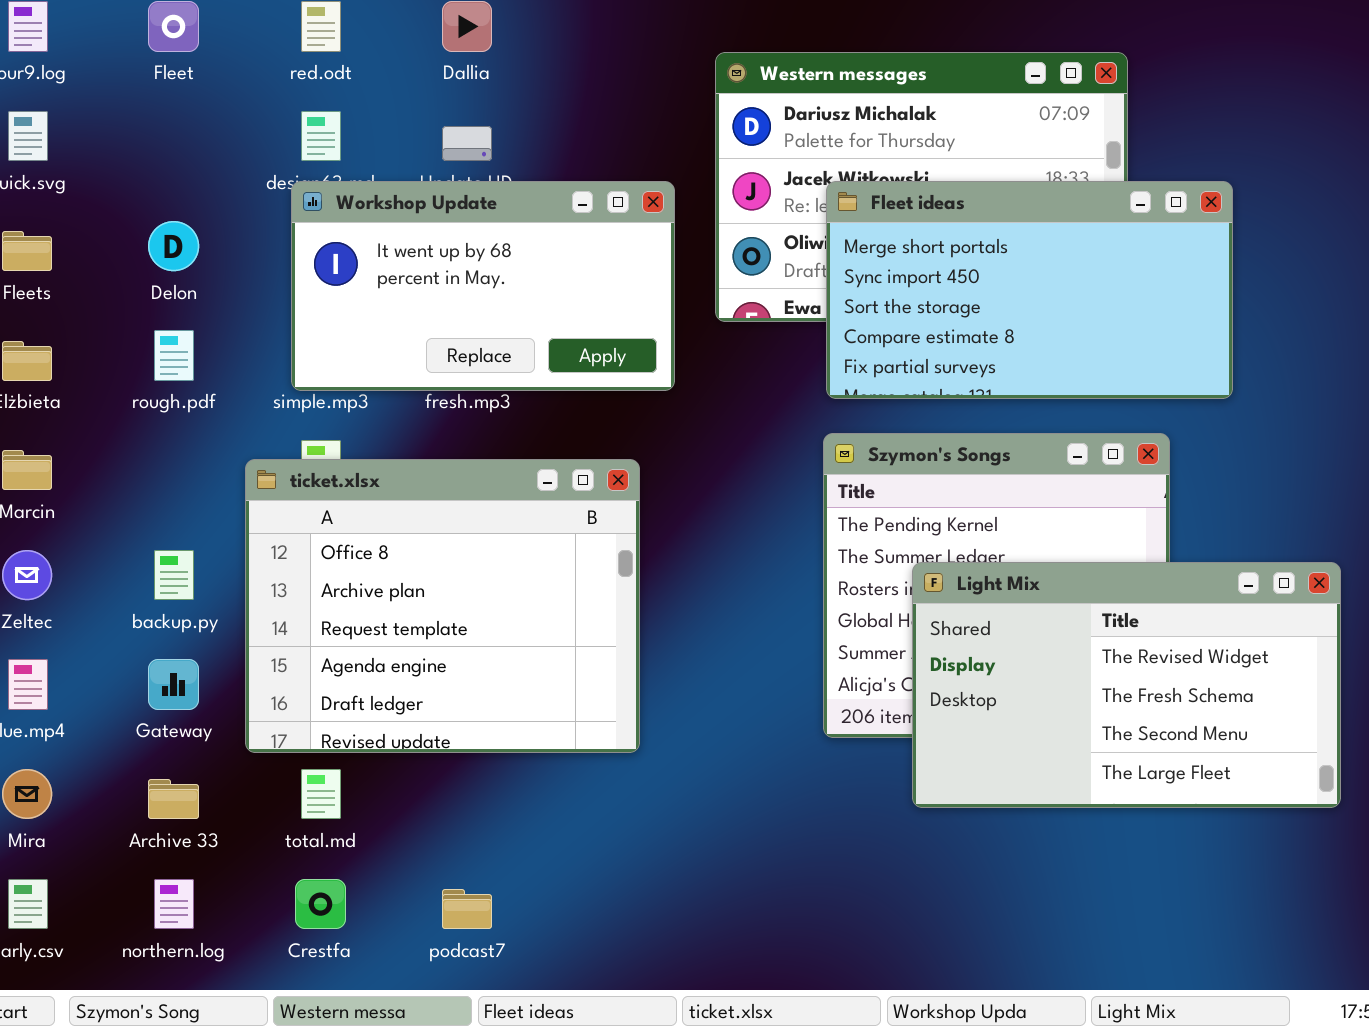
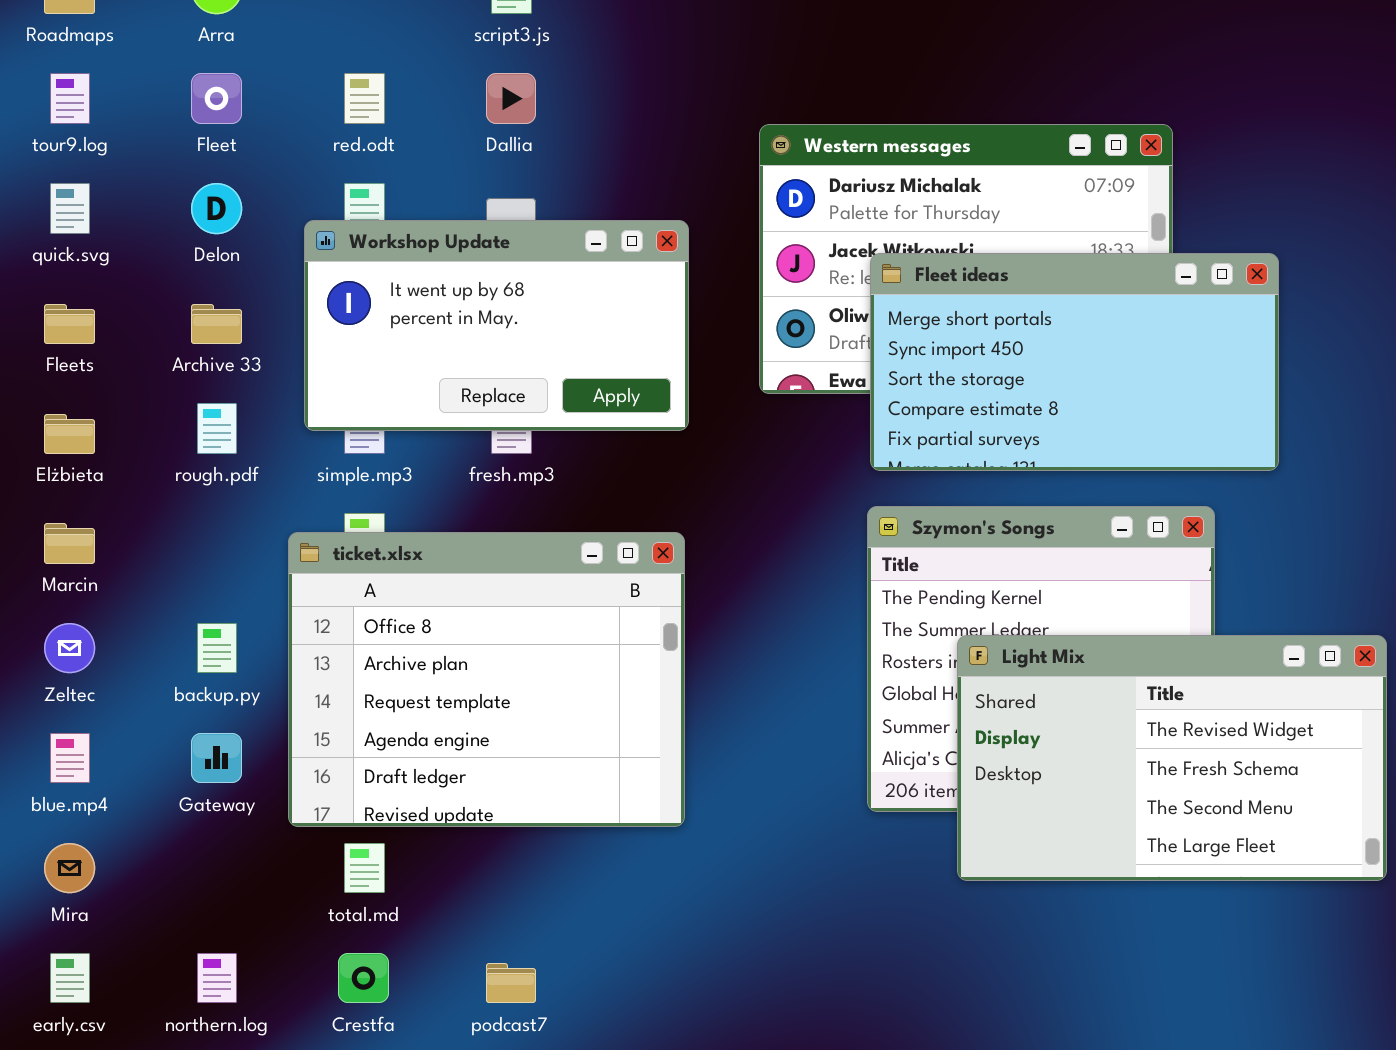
Workshop Update: [291,181,675,391] -> [304,220,689,431], moved
Delon: [148,221,199,271] -> [191,183,242,234], moved
Archive 33: [148,779,199,819] -> [191,304,242,344], moved

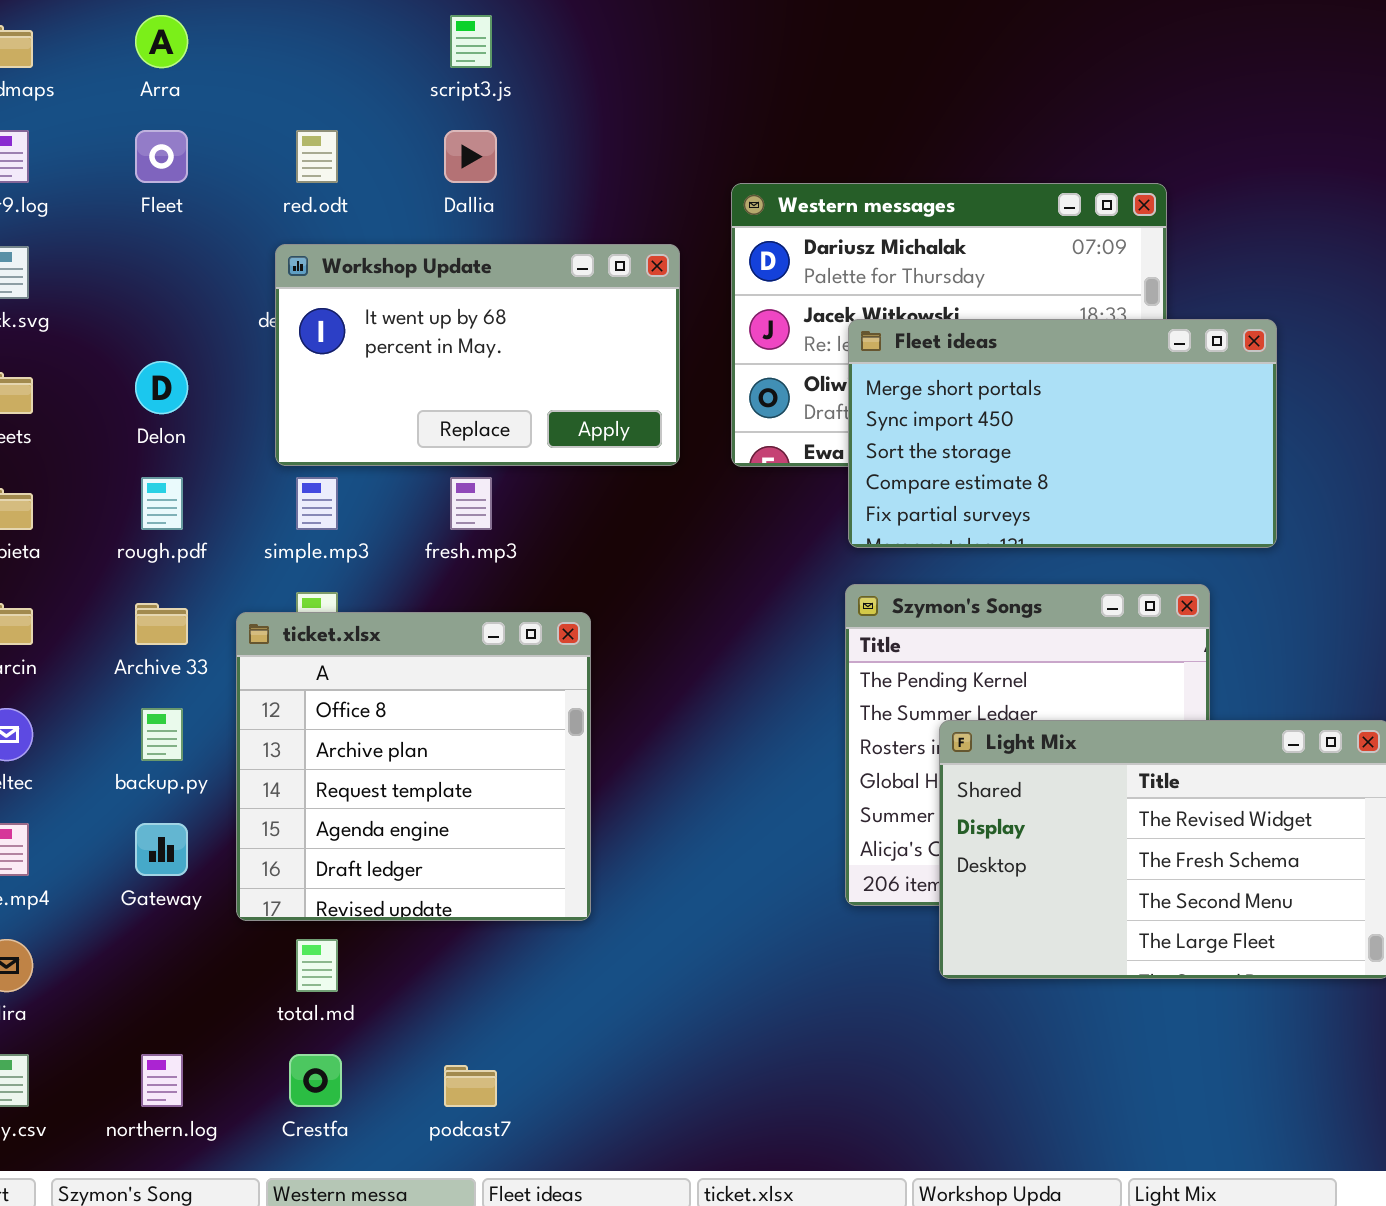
Delon: [191,183,242,234] -> [135,361,188,414], moved
Workshop Update: [304,220,689,431] -> [275,244,680,466], moved
Archive 33: [191,304,242,344] -> [135,603,188,645], moved
ticket.xlsx: [288,532,685,827] -> [236,612,591,921], resized

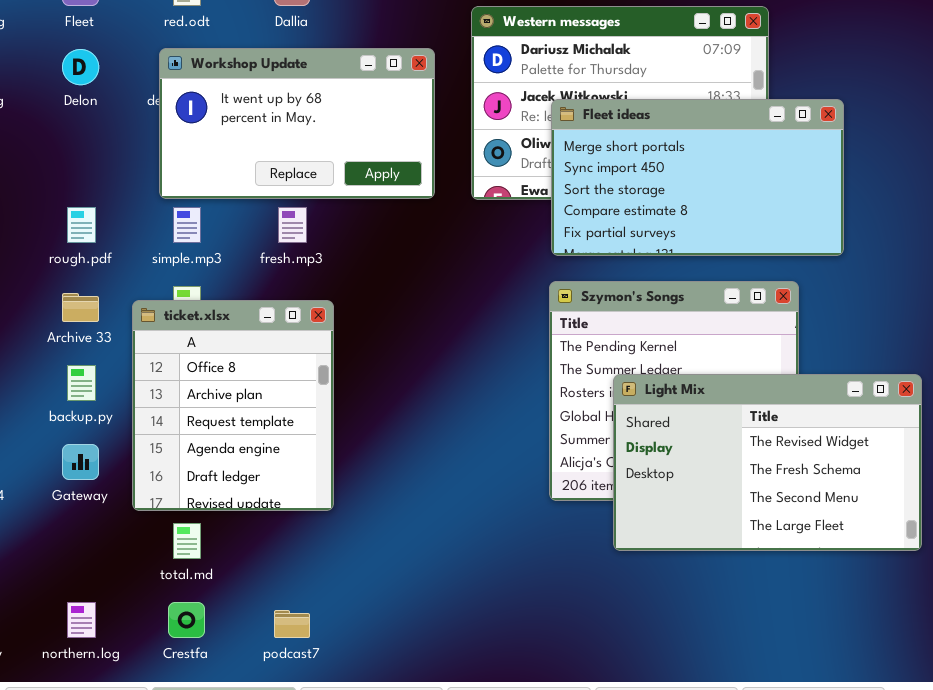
Delon: [135,361,188,414] -> [62,49,99,85], moved
ticket.xlsx: [236,612,591,921] -> [132,300,334,511], resized

